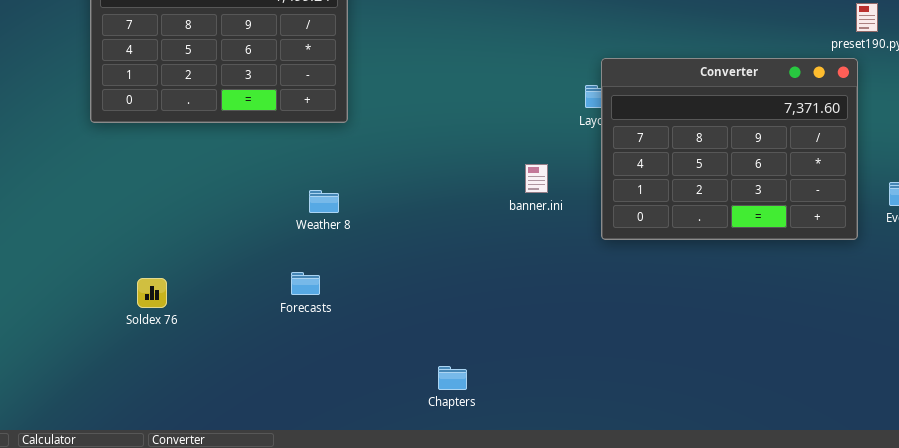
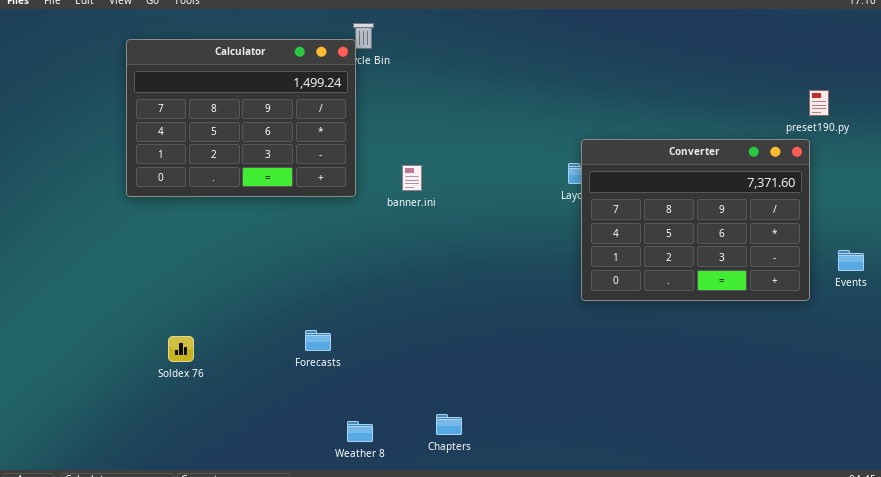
banner.ini: [525,164,548,193] -> [402,165,422,191], moved
Weather 8: [309,190,339,213] -> [347,421,373,442], moved

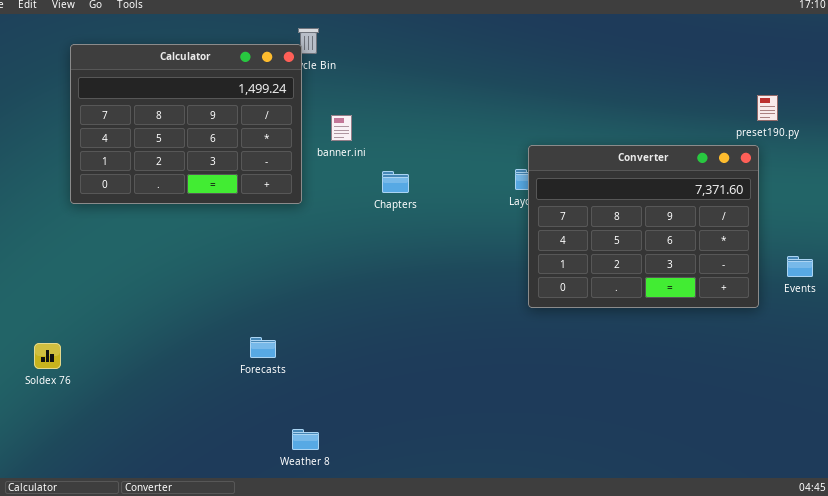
banner.ini: [402,165,422,191] -> [331,115,352,141], moved
Soldex 76: [168,336,194,362] -> [34,343,61,369], moved
Chapters: [436,414,462,435] -> [382,171,409,193], moved

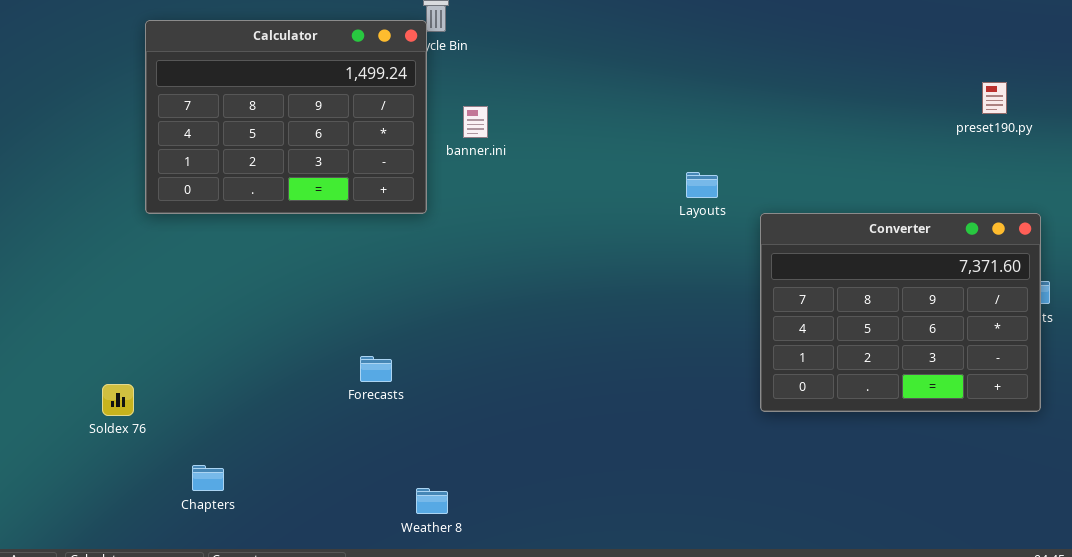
Converter: [528,145,759,308] -> [760,213,1041,412], moved
Chapters: [382,171,409,193] -> [192,465,224,491], moved
Forecasts: [250,337,276,358] -> [360,356,392,382], moved

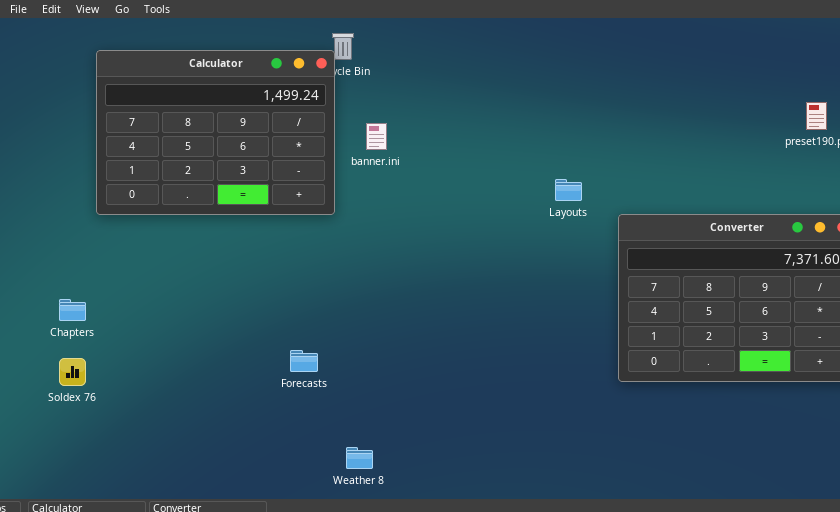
Forecasts: [360,356,392,382] -> [290,350,318,372], moved
Chapters: [192,465,224,491] -> [59,299,86,321], moved
Weather 8: [416,488,448,514] -> [346,447,373,469], moved

